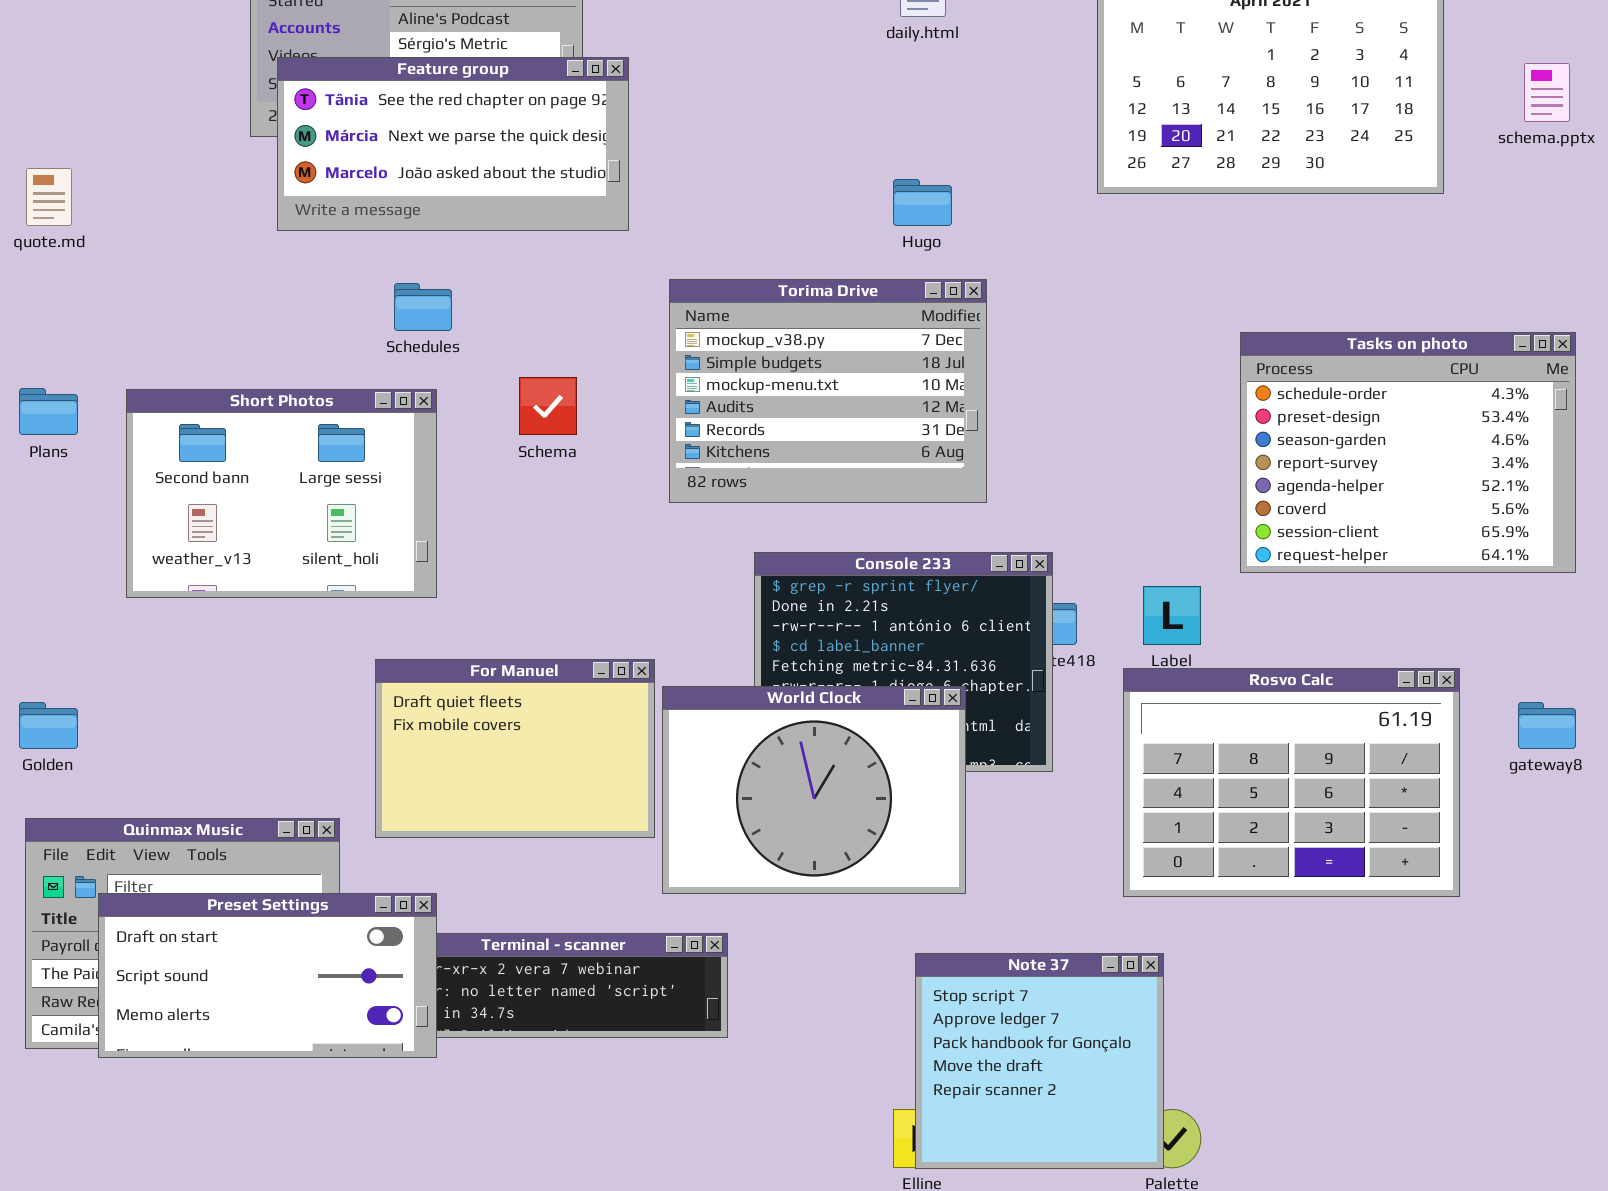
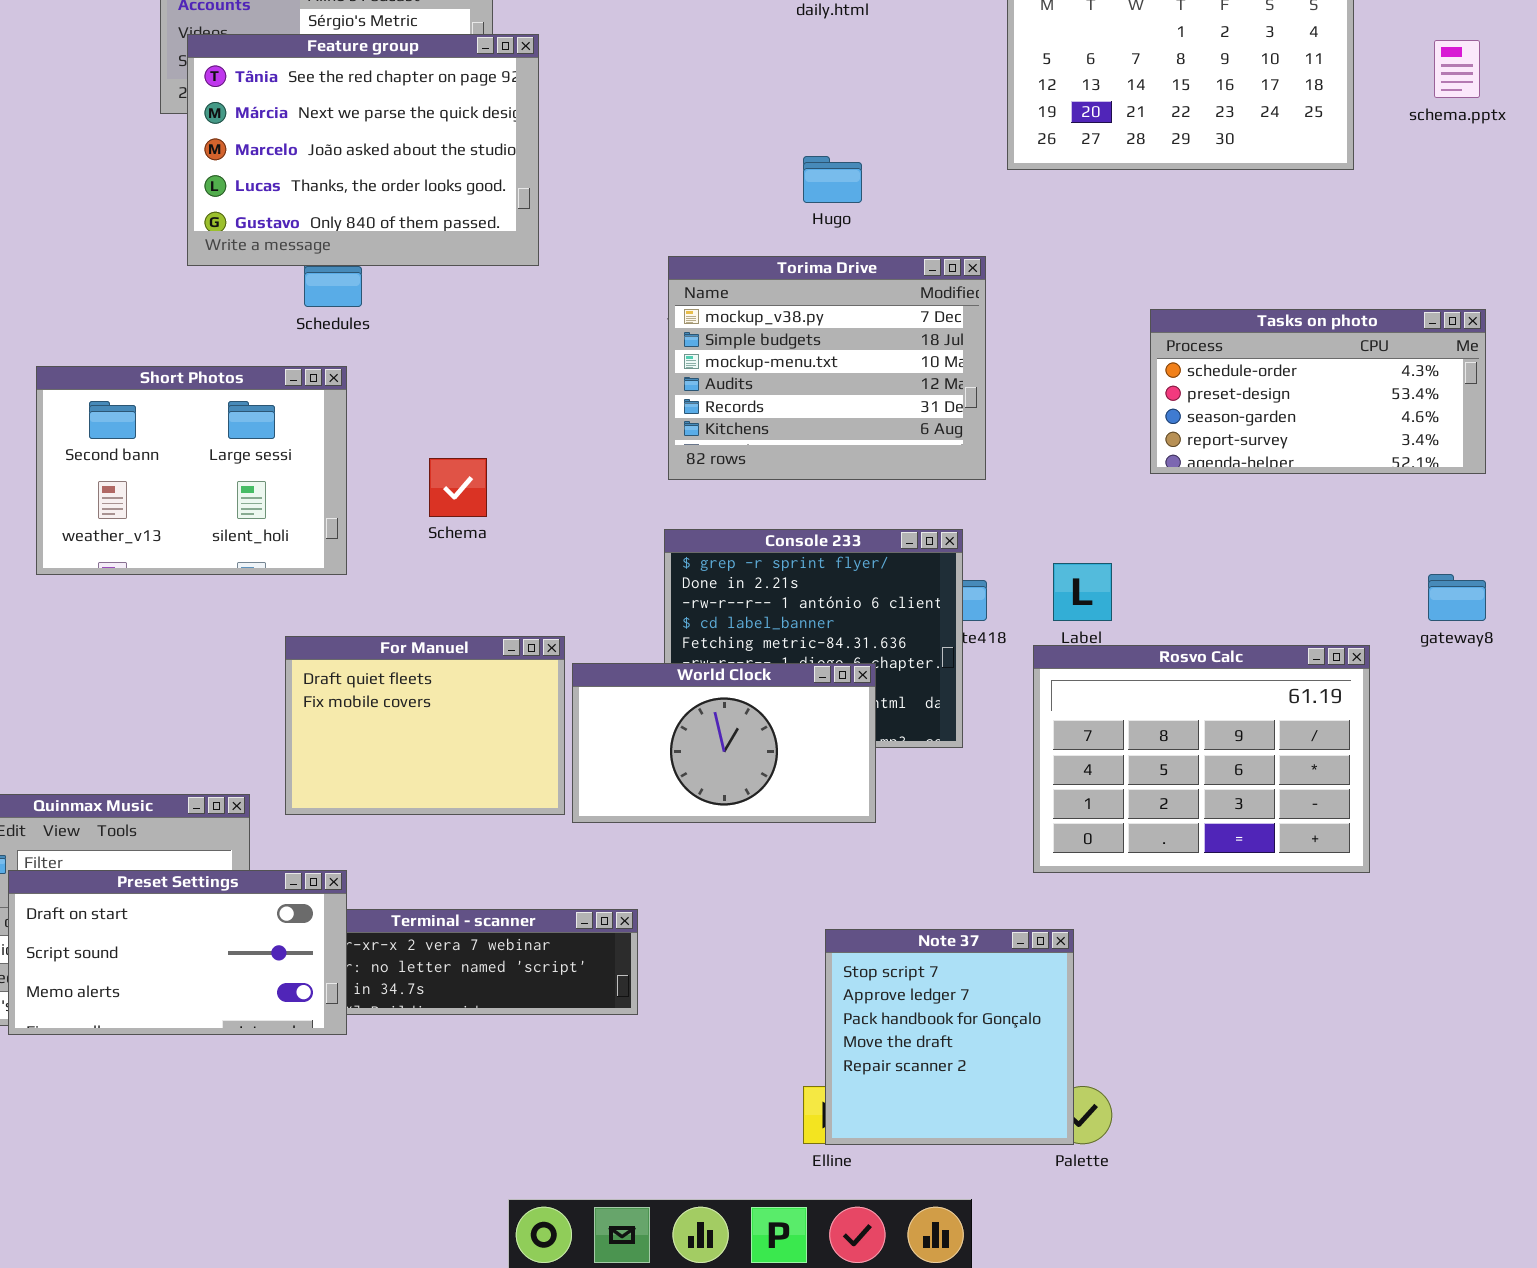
Feature group: [277,57,629,231] -> [187,34,539,266], resized
Torima Drive: [669,279,987,503] -> [668,256,986,480], moved
Tasks on photo: [1240,332,1576,573] -> [1150,309,1486,474], resized
Schema: [519,377,577,435] -> [429,458,487,517], moved
World Clock: [662,686,966,894] -> [572,663,876,823], resized
gateway8: [1518,702,1576,749] -> [1428,574,1486,621], moved

